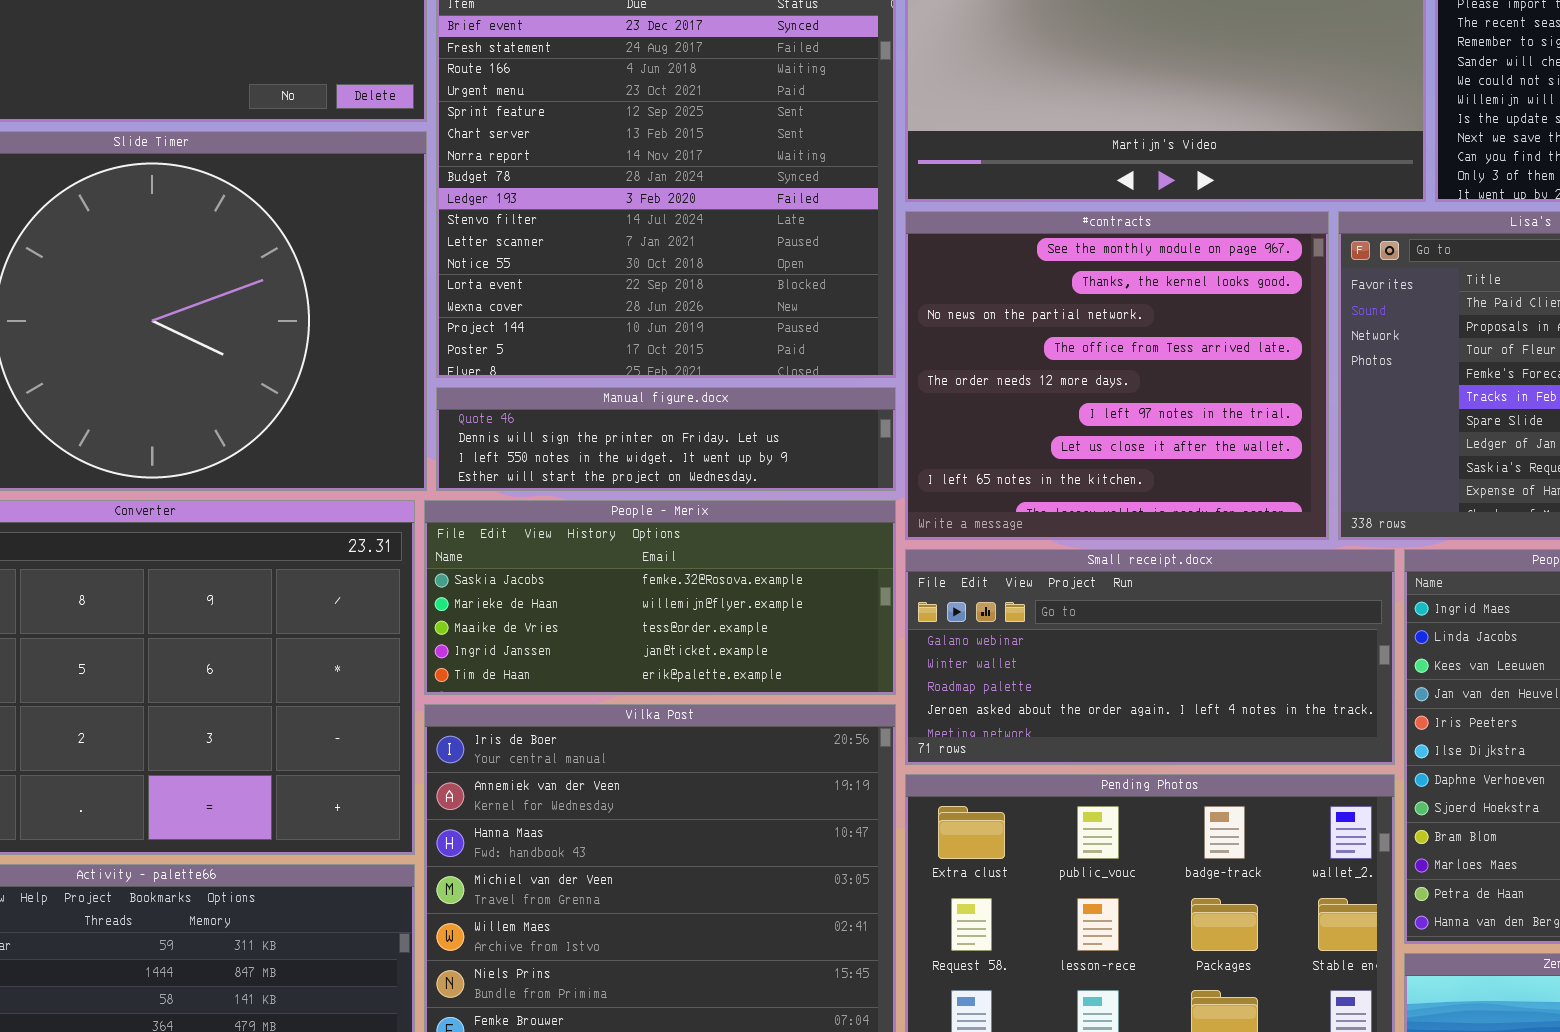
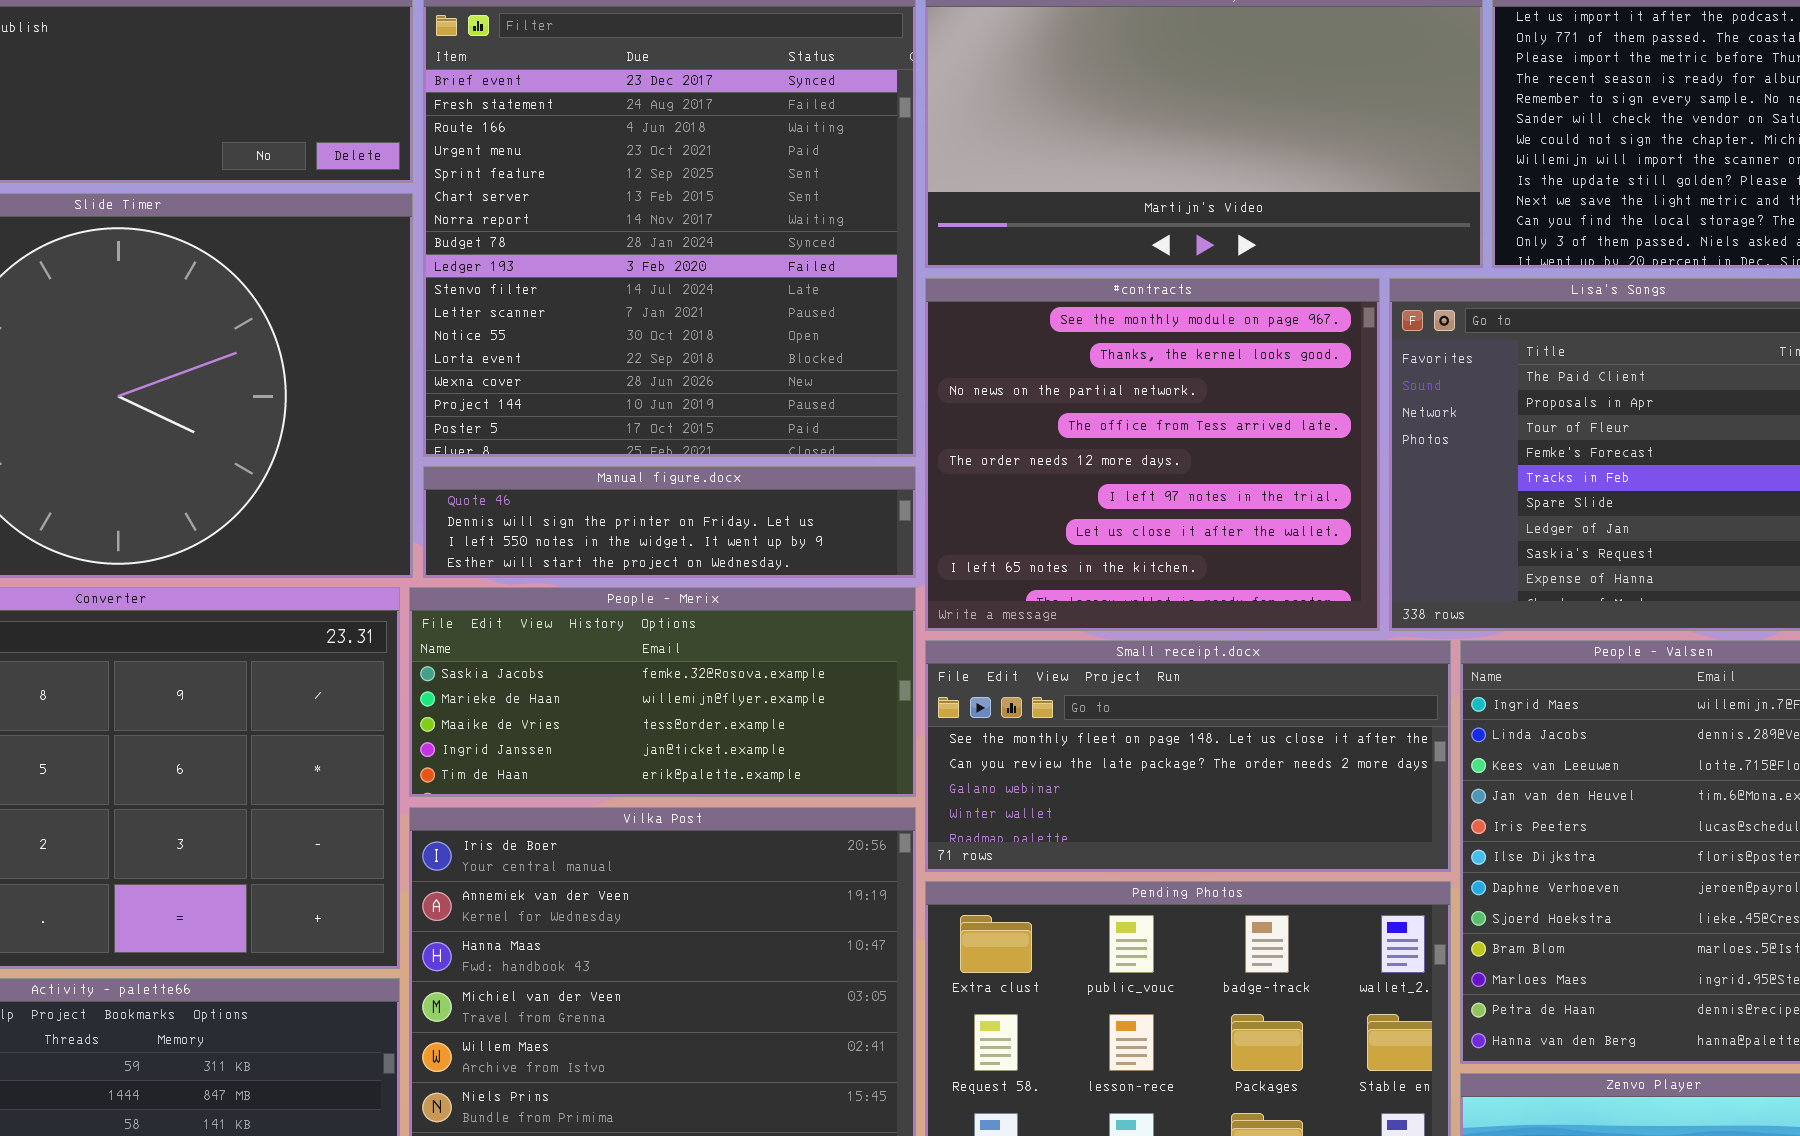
Small receipt.docx: [905,549,1395,765] -> [925,640,1451,872], scrolled up 2 rows

